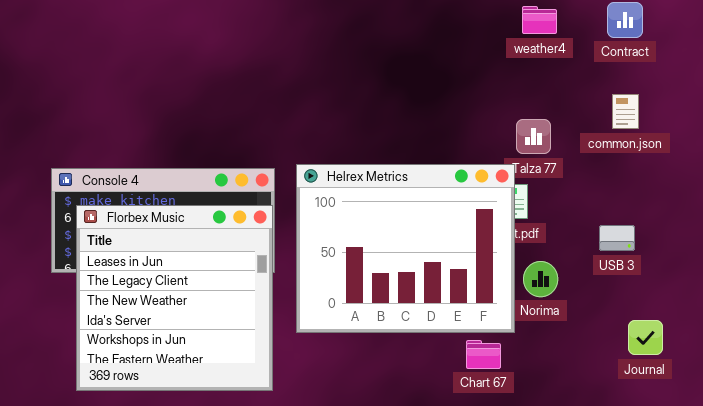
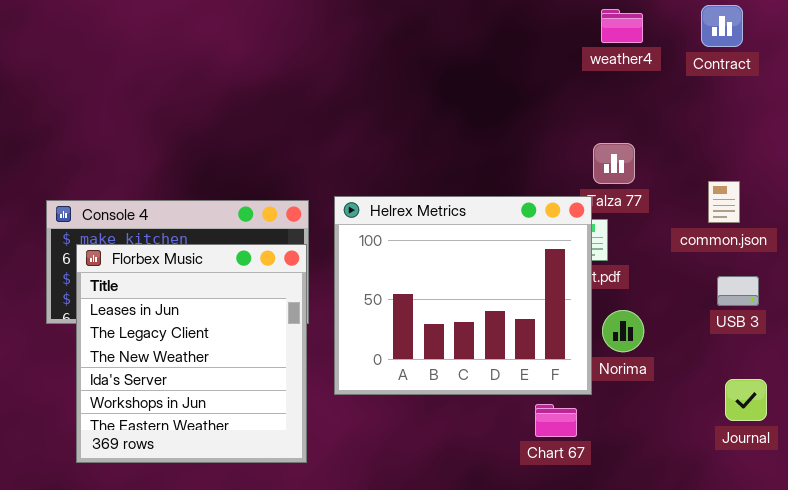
common.json: [612,94,639,129] -> [708,181,740,223], moved
USB 3: [599,225,635,251] -> [717,276,759,306], moved

